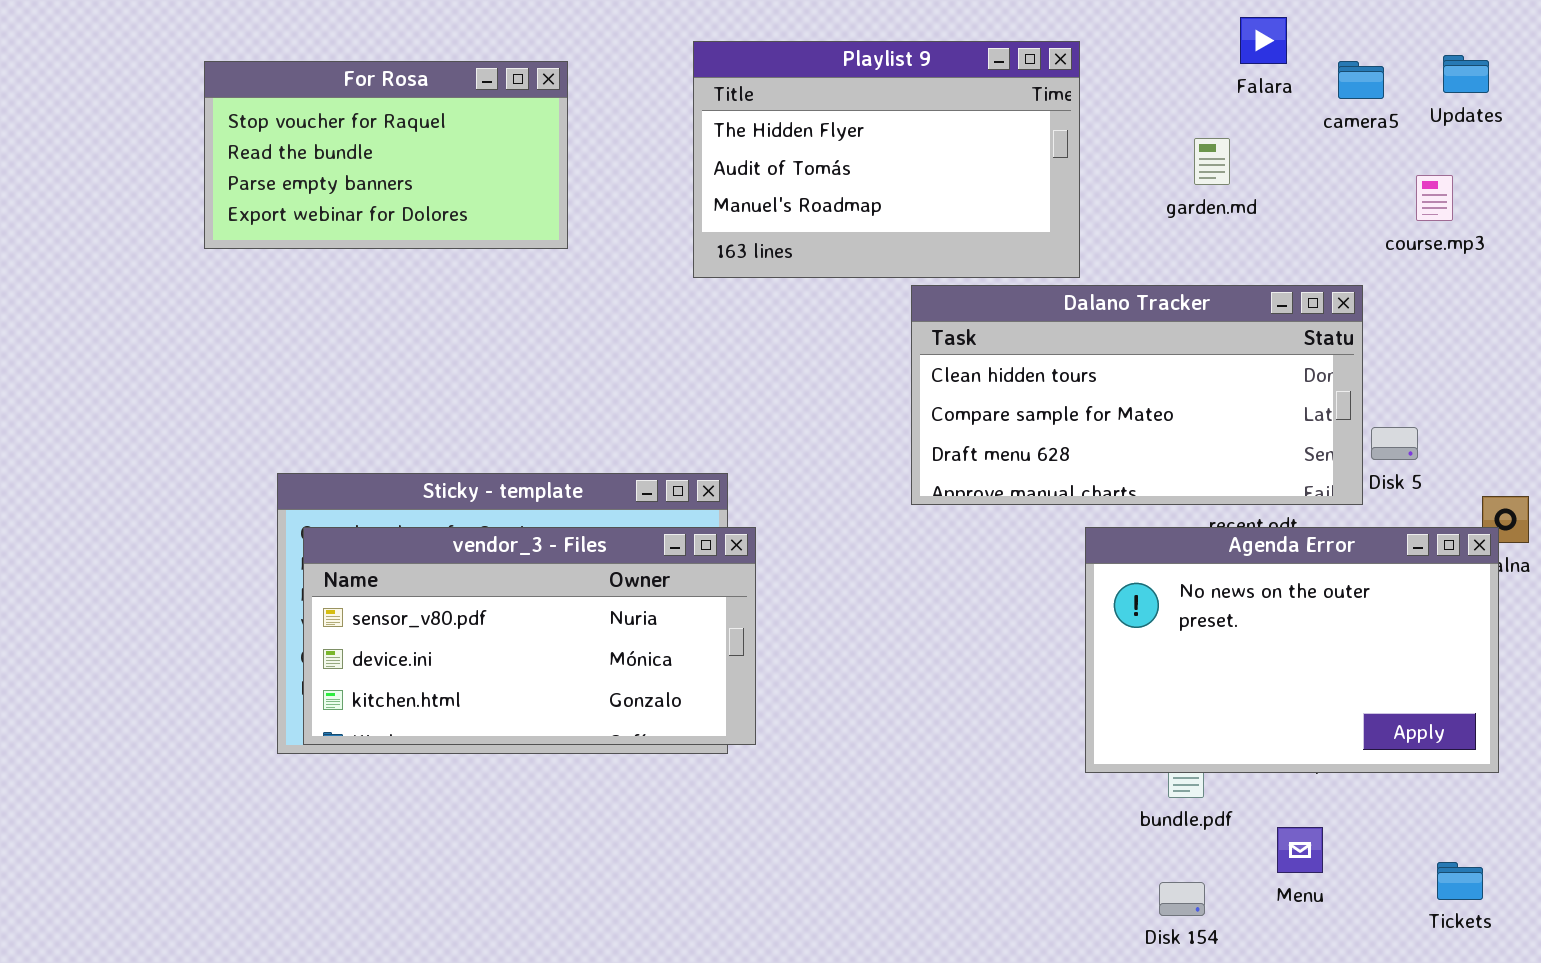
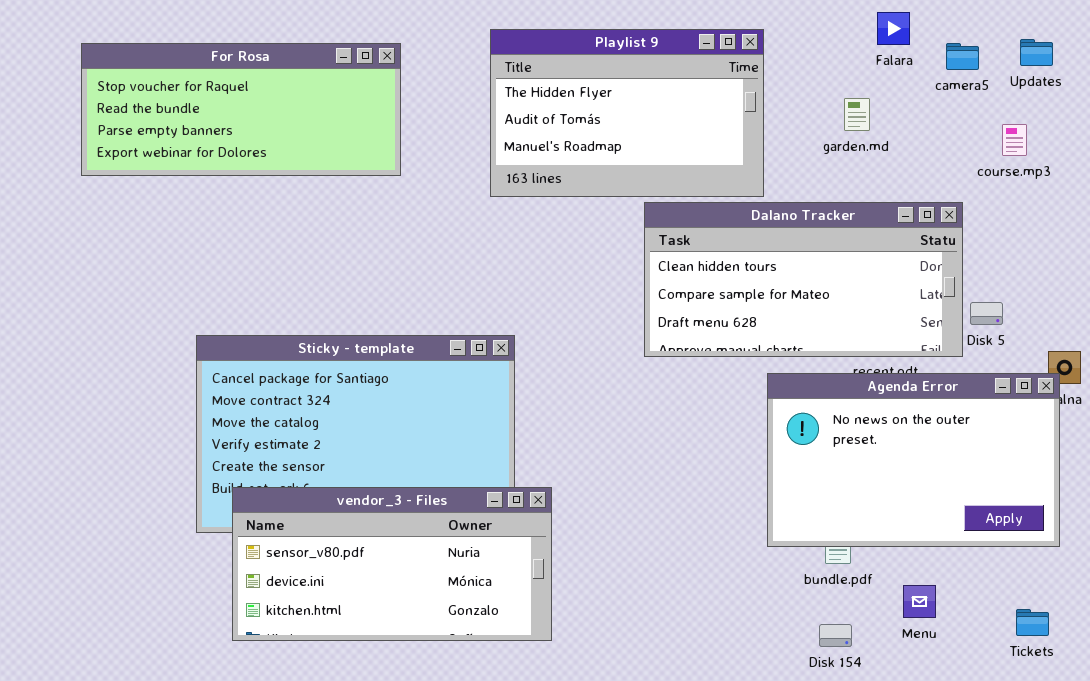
For Rosa: [204,61,568,249] -> [81,43,401,176], resized
vendor_3 - Files: [303,527,756,745] -> [232,487,552,641], moved

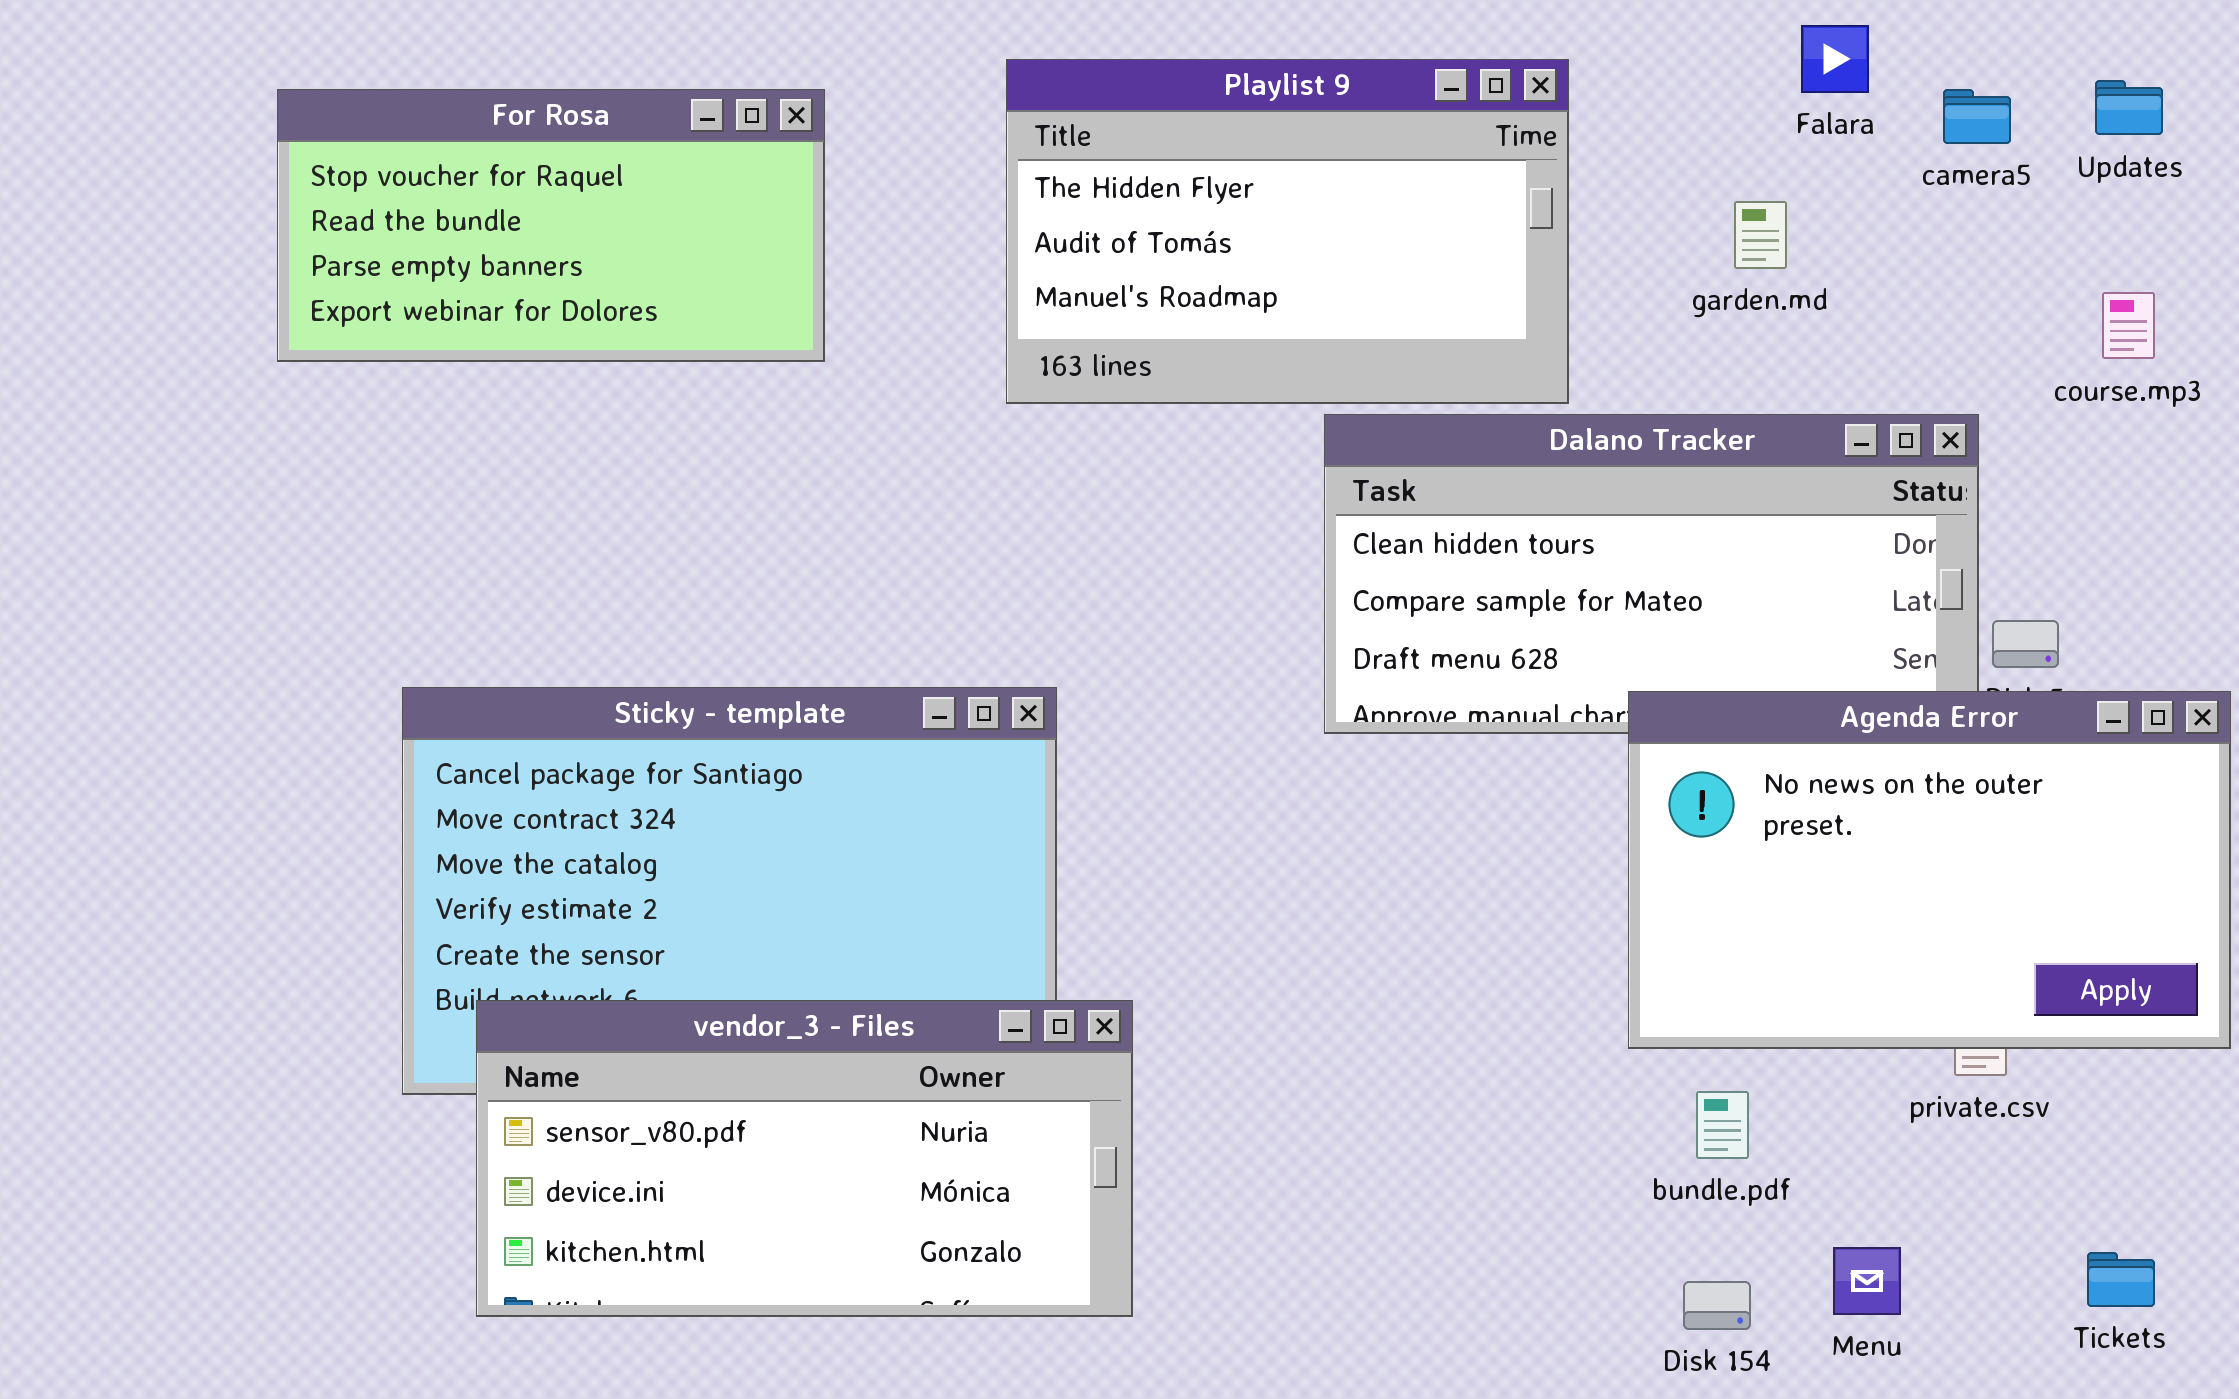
For Rosa: [81,43,401,176] -> [277,89,825,362], resized
course.mp3: [1002,124,1027,156] -> [2102,292,2155,359], moved
Agenda Error: [767,373,1060,547] -> [1628,691,2231,1049], moved
Menu: [903,585,936,618] -> [1833,1247,1901,1315], moved

